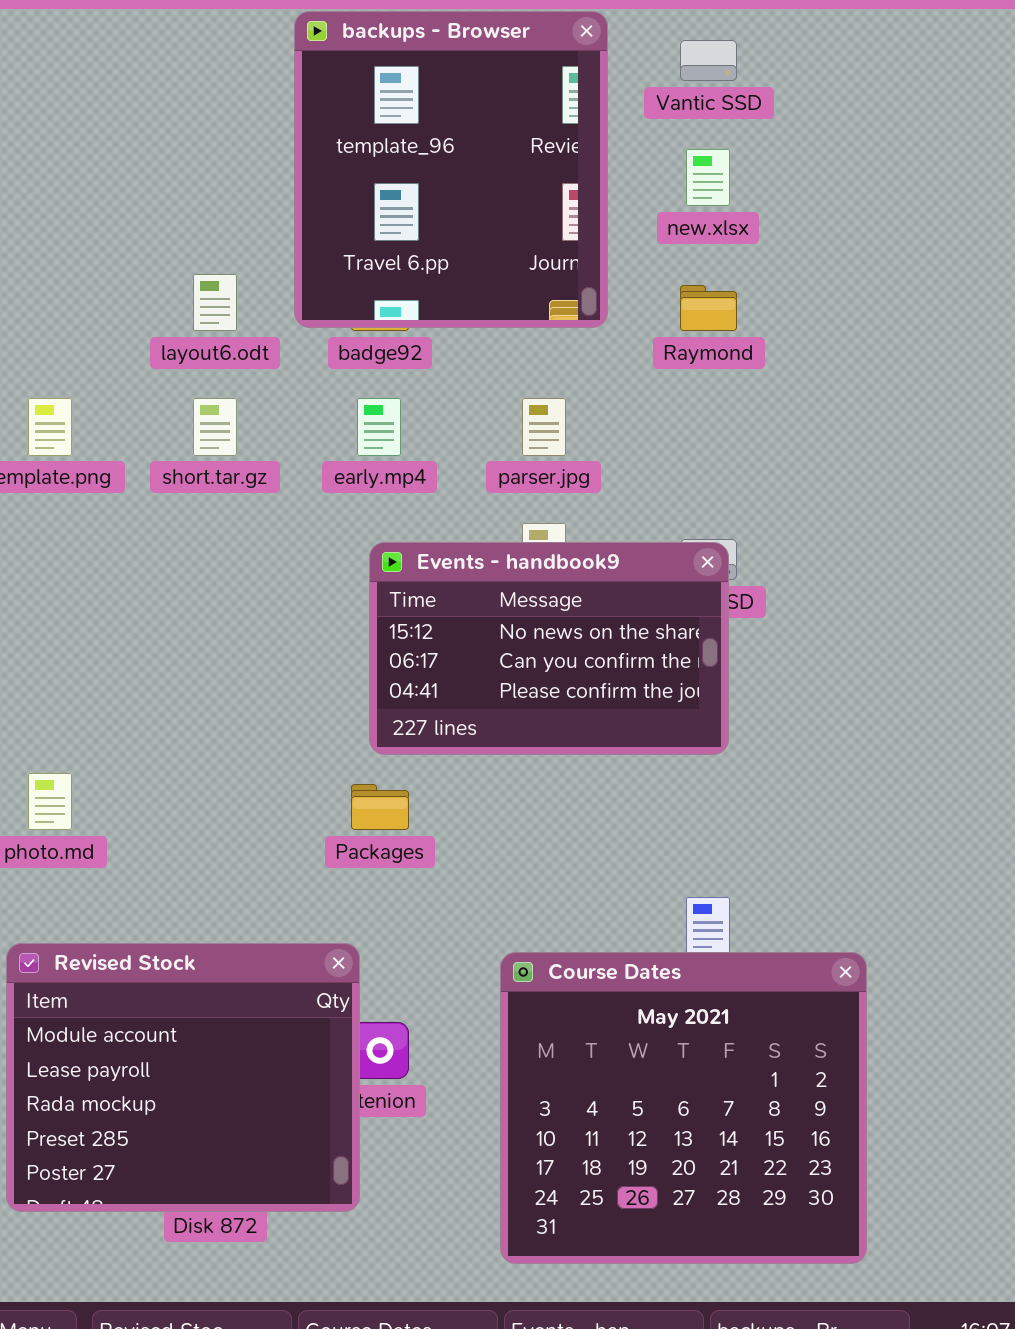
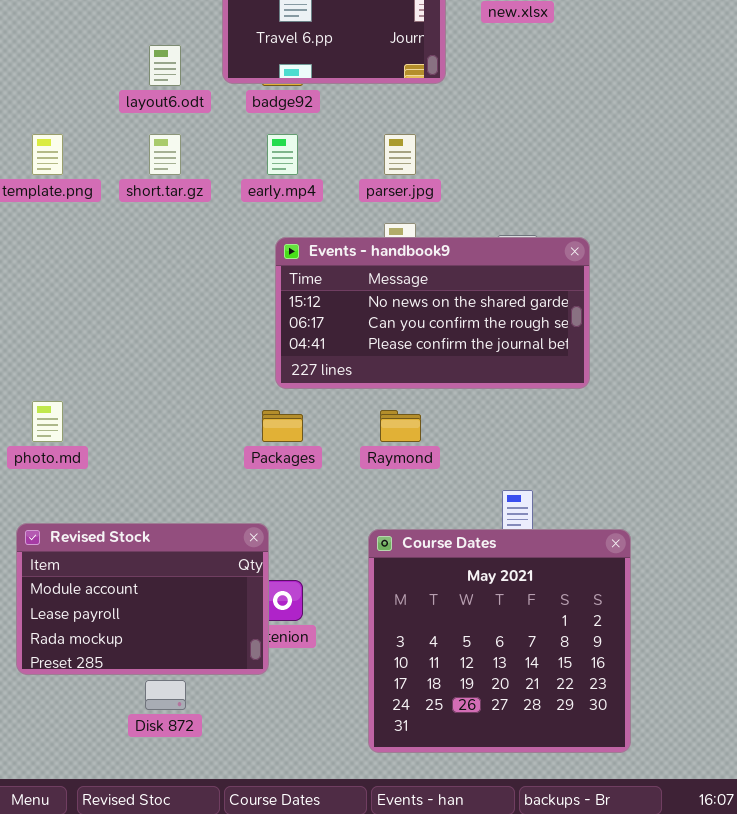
Raymond: [680,285,737,331] -> [380,410,421,442], moved
Events - handbook9: [369,542,729,755] -> [275,237,590,389], resized
Revised Stock: [6,943,360,1212] -> [16,523,269,675], resized

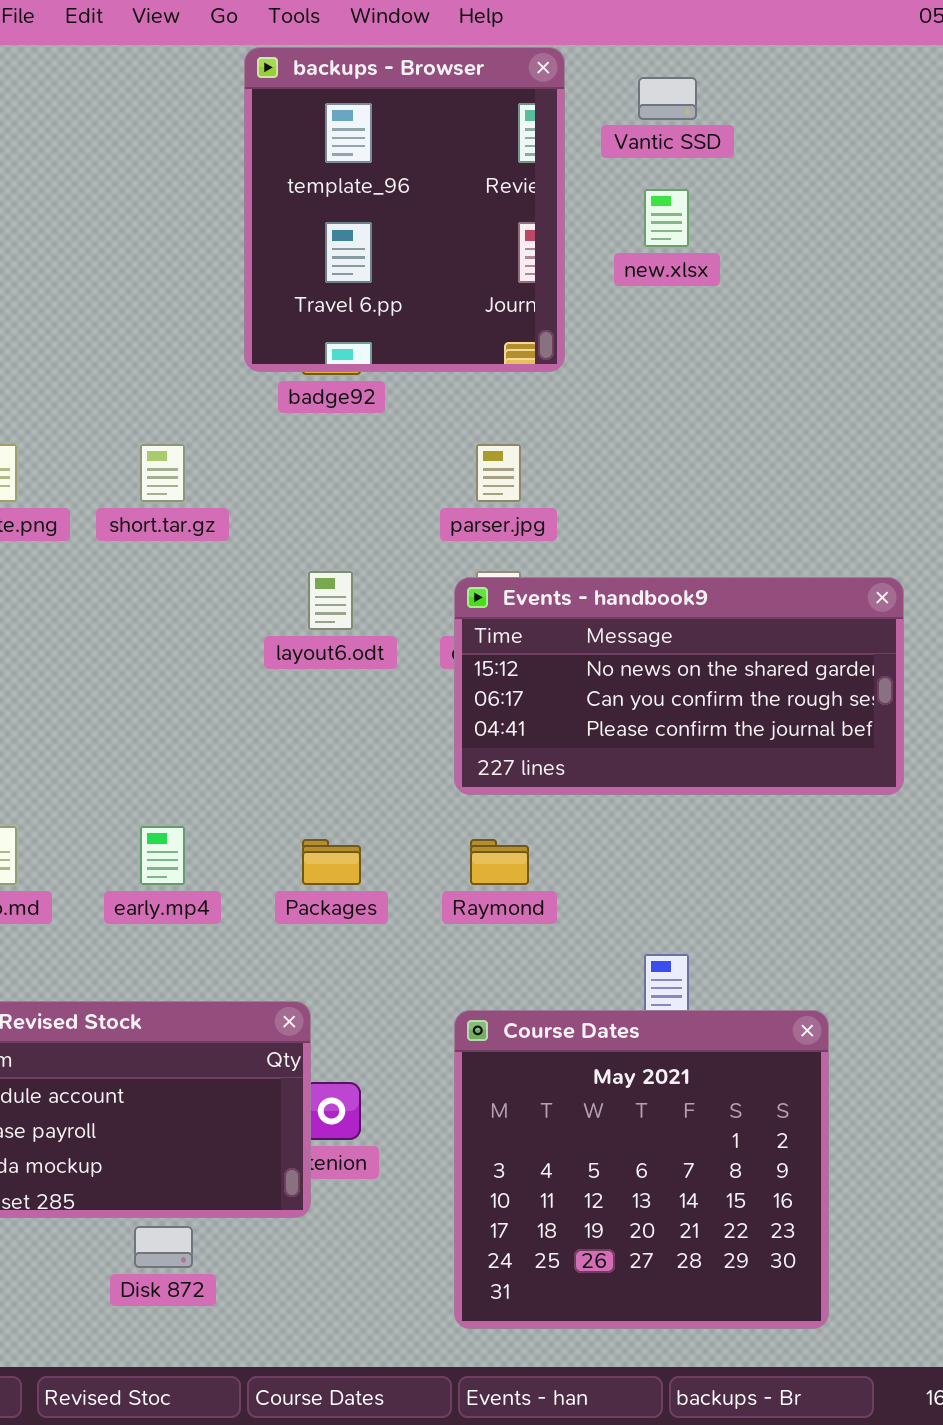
layout6.odt: [149,45,181,86] -> [308,571,353,630], moved
early.mp4: [267,134,298,175] -> [140,826,185,885], moved
Events - handbook9: [275,237,590,389] -> [454,577,904,795], moved

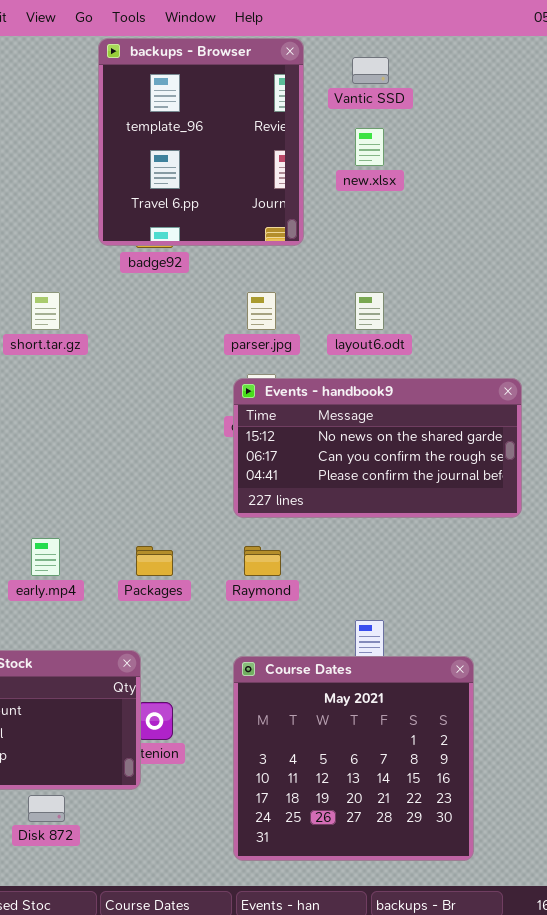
layout6.odt: [308,571,353,630] -> [355,292,384,330], moved

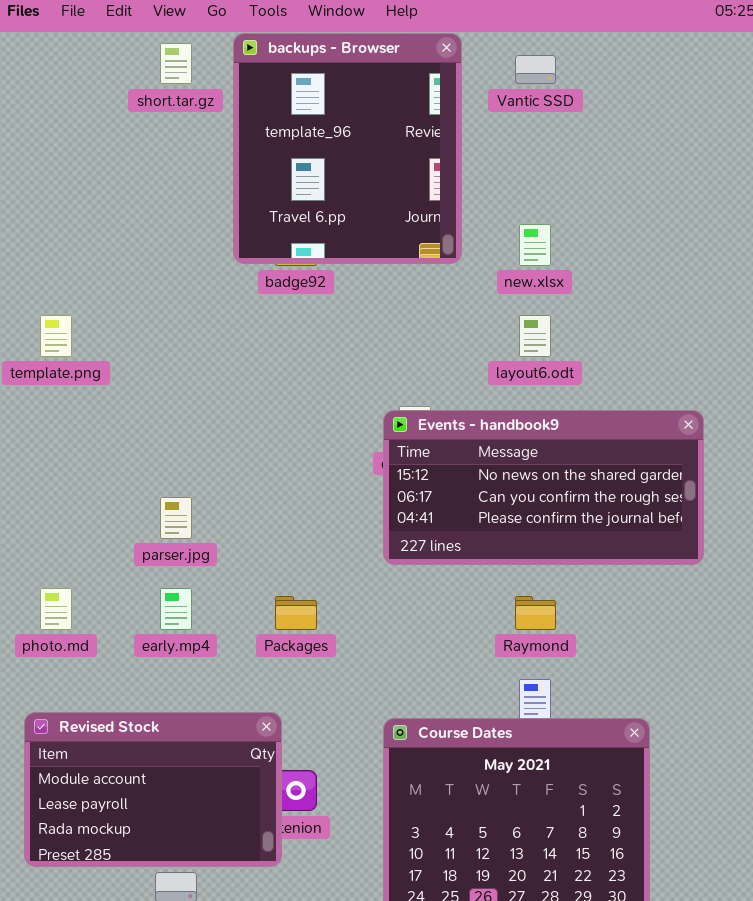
new.xlsx: [355,128,384,166] -> [519,224,551,266], moved
short.tar.gz: [31,292,60,330] -> [160,43,192,84], moved
parser.jpg: [247,292,276,330] -> [160,497,192,539], moved
Raymond: [244,546,281,576] -> [515,596,556,630], moved

